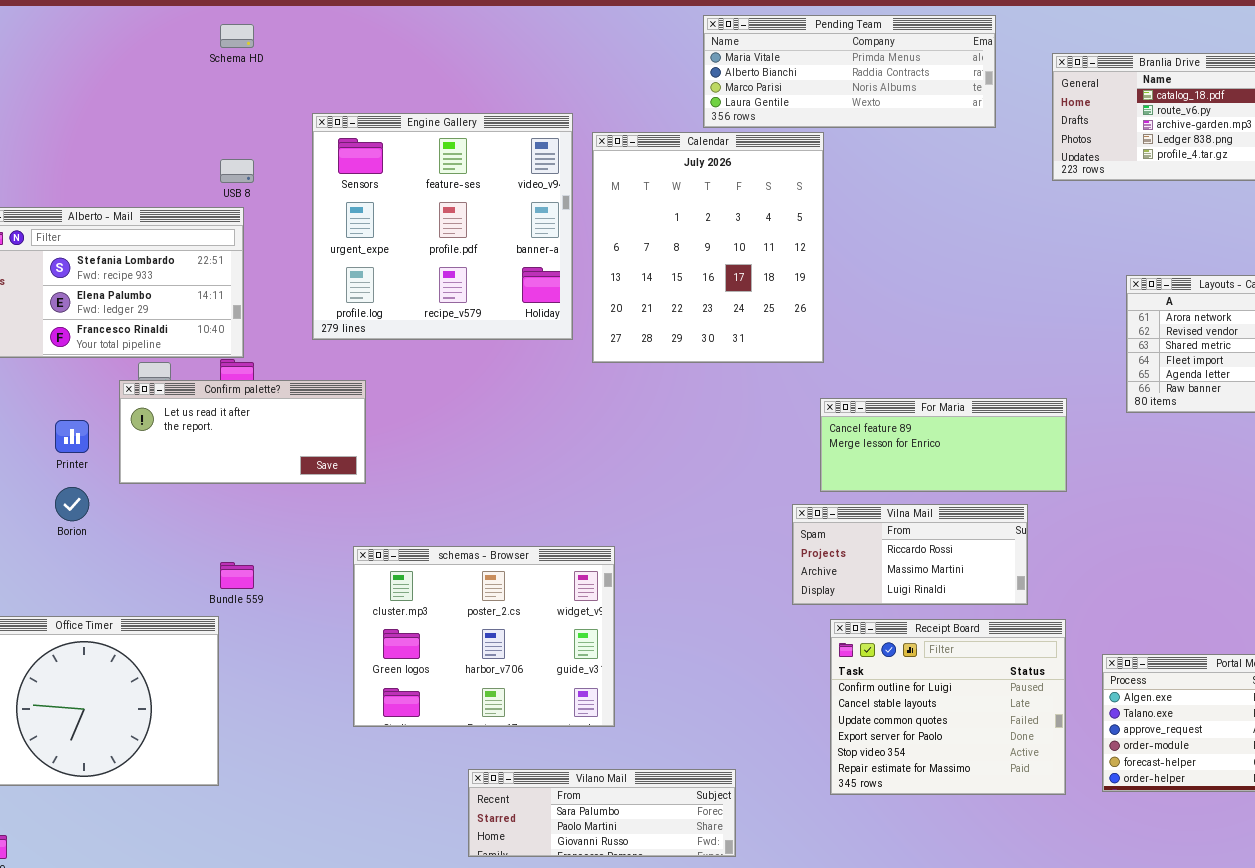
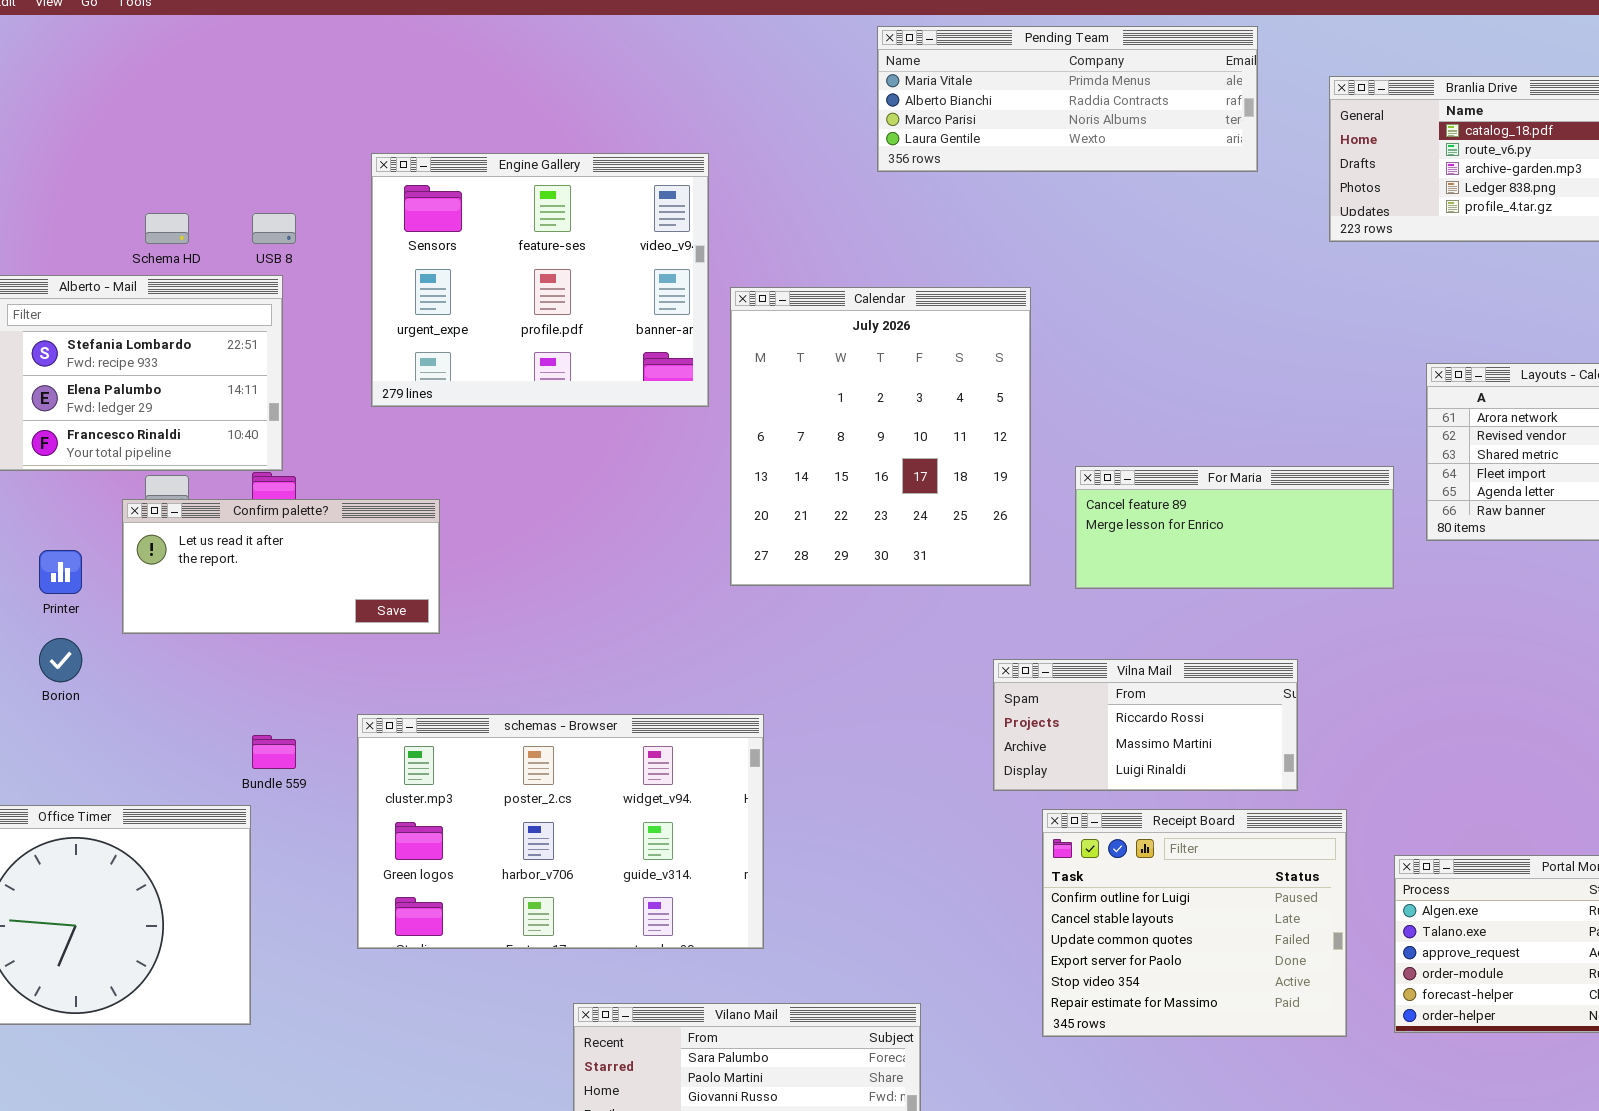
Schema HD: [220,24,254,48] -> [145,213,189,244], moved
Engine Gallery: [312,113,573,340] -> [371,153,709,407], resized
Calendar: [592,132,824,363] -> [730,287,1031,586], moved
For Maria: [820,398,1067,492] -> [1075,466,1394,589], moved
schemas - Browser: [353,546,615,727] -> [357,714,764,949], resized

